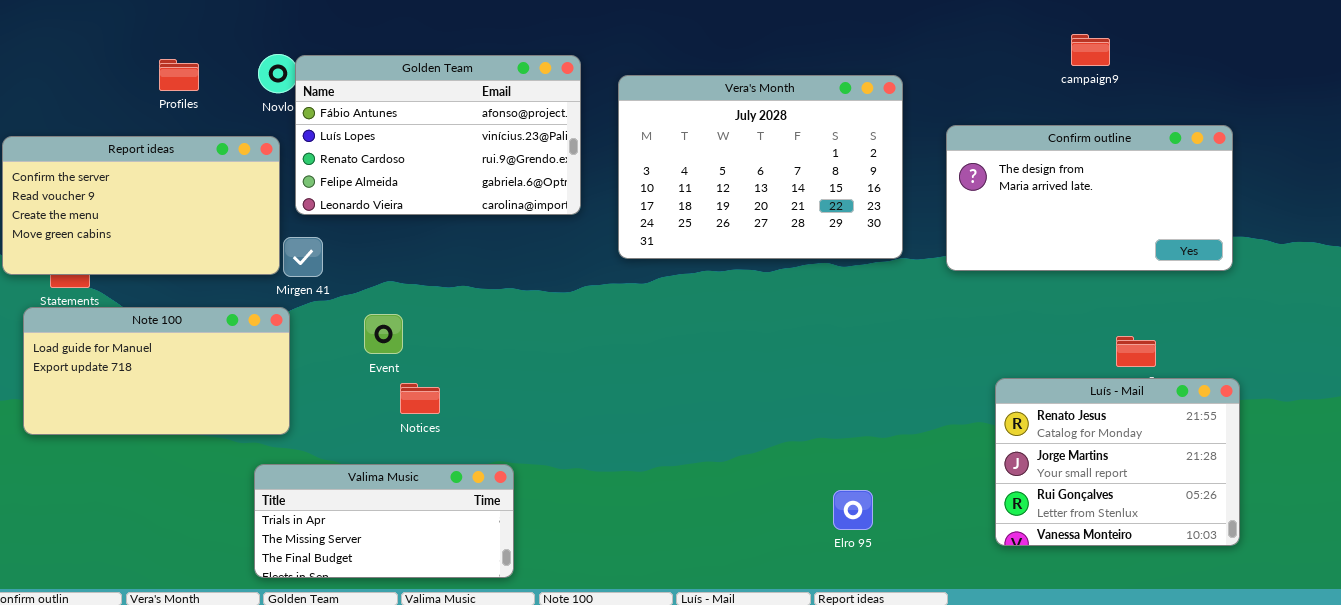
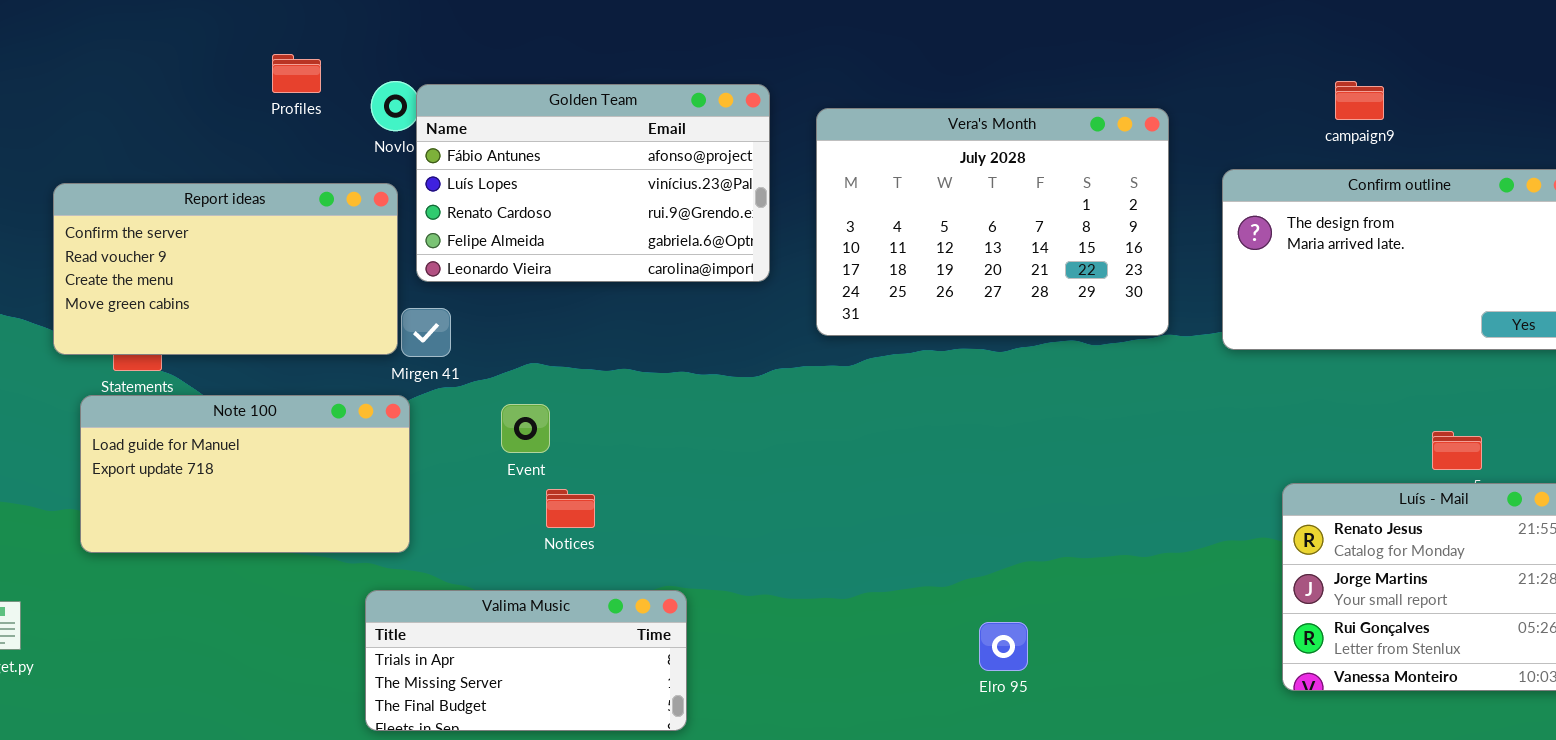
campaign9: [1071,34,1110,66] -> [1335,81,1384,120], moved
Profiles: [159,59,199,91] -> [272,54,321,93], moved
Elro 95: [833,490,873,530] -> [979,622,1028,671], moved

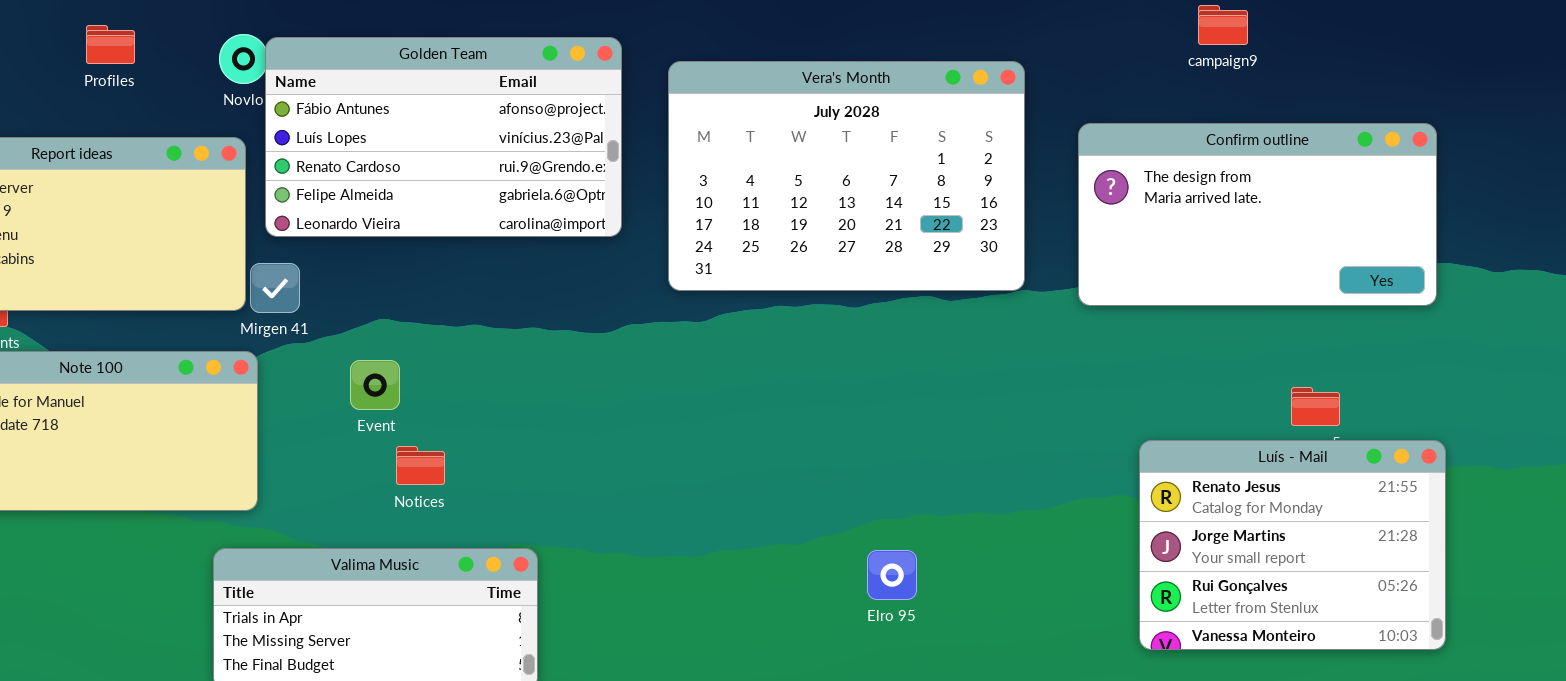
Profiles: [272,54,321,93] -> [86,25,135,64], moved
campaign9: [1335,81,1384,120] -> [1198,5,1248,45], moved
Elro 95: [979,622,1028,671] -> [867,550,917,600], moved

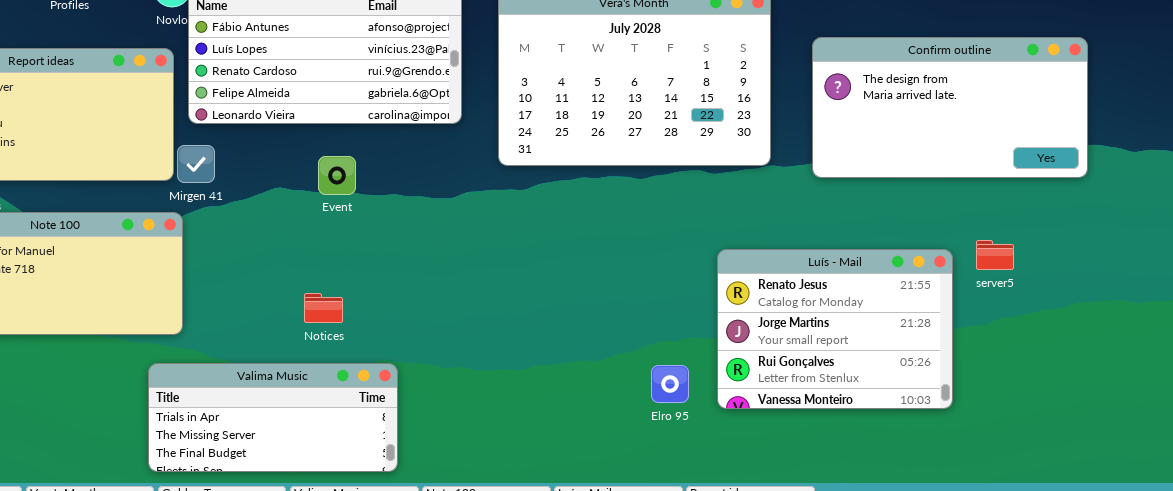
Event: [350,360,400,410] -> [318,156,356,195], moved
Luís - Mail: [1139,440,1446,650] -> [717,249,953,409], moved
Notices: [396,446,445,485] -> [304,293,343,323], moved

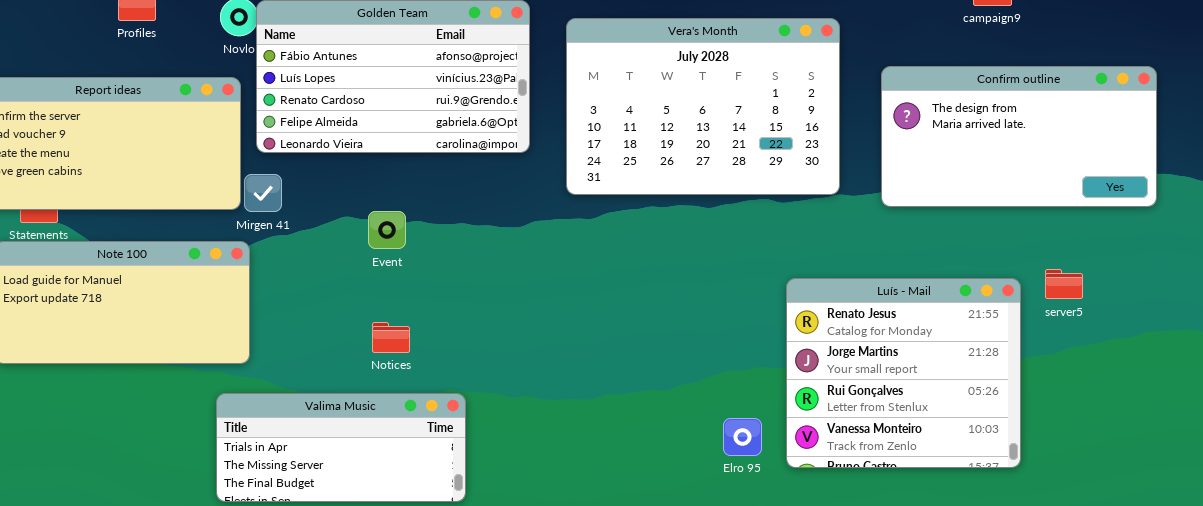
Event: [318,156,356,195] -> [368,211,406,249], moved
Luís - Mail: [717,249,953,409] -> [786,278,1021,468], resized
Elro 95: [651,365,689,403] -> [723,418,762,456], moved

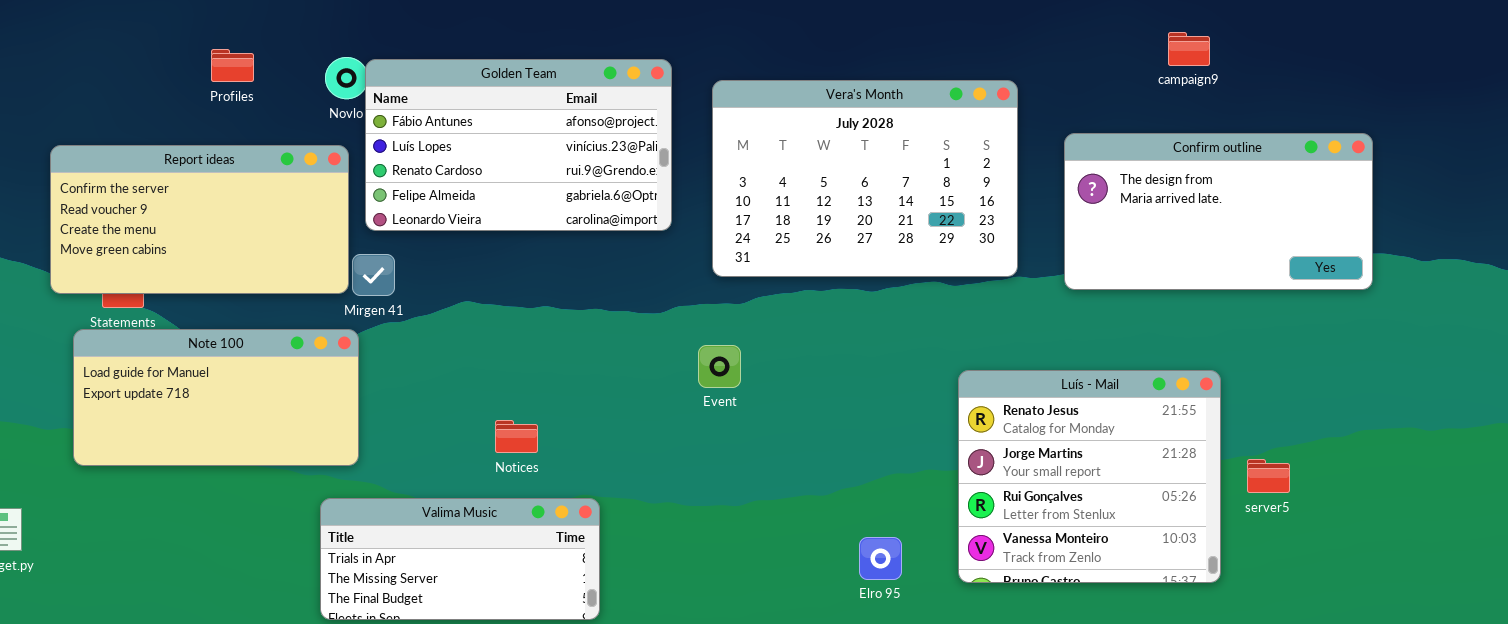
Event: [368,211,406,249] -> [698,345,741,388], moved
server5: [1045,269,1083,299] -> [1247,459,1290,493], moved
Elro 95: [723,418,762,456] -> [859,537,902,580], moved

